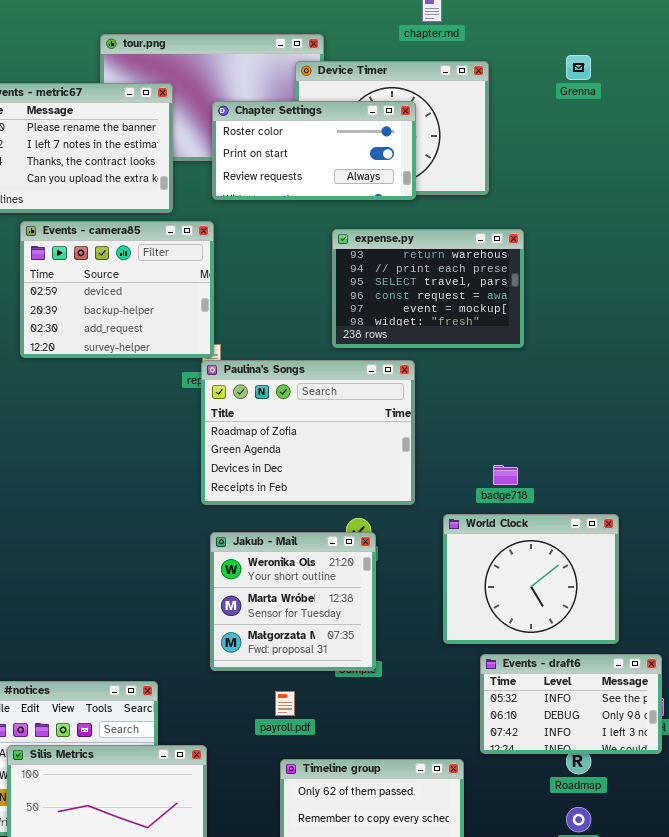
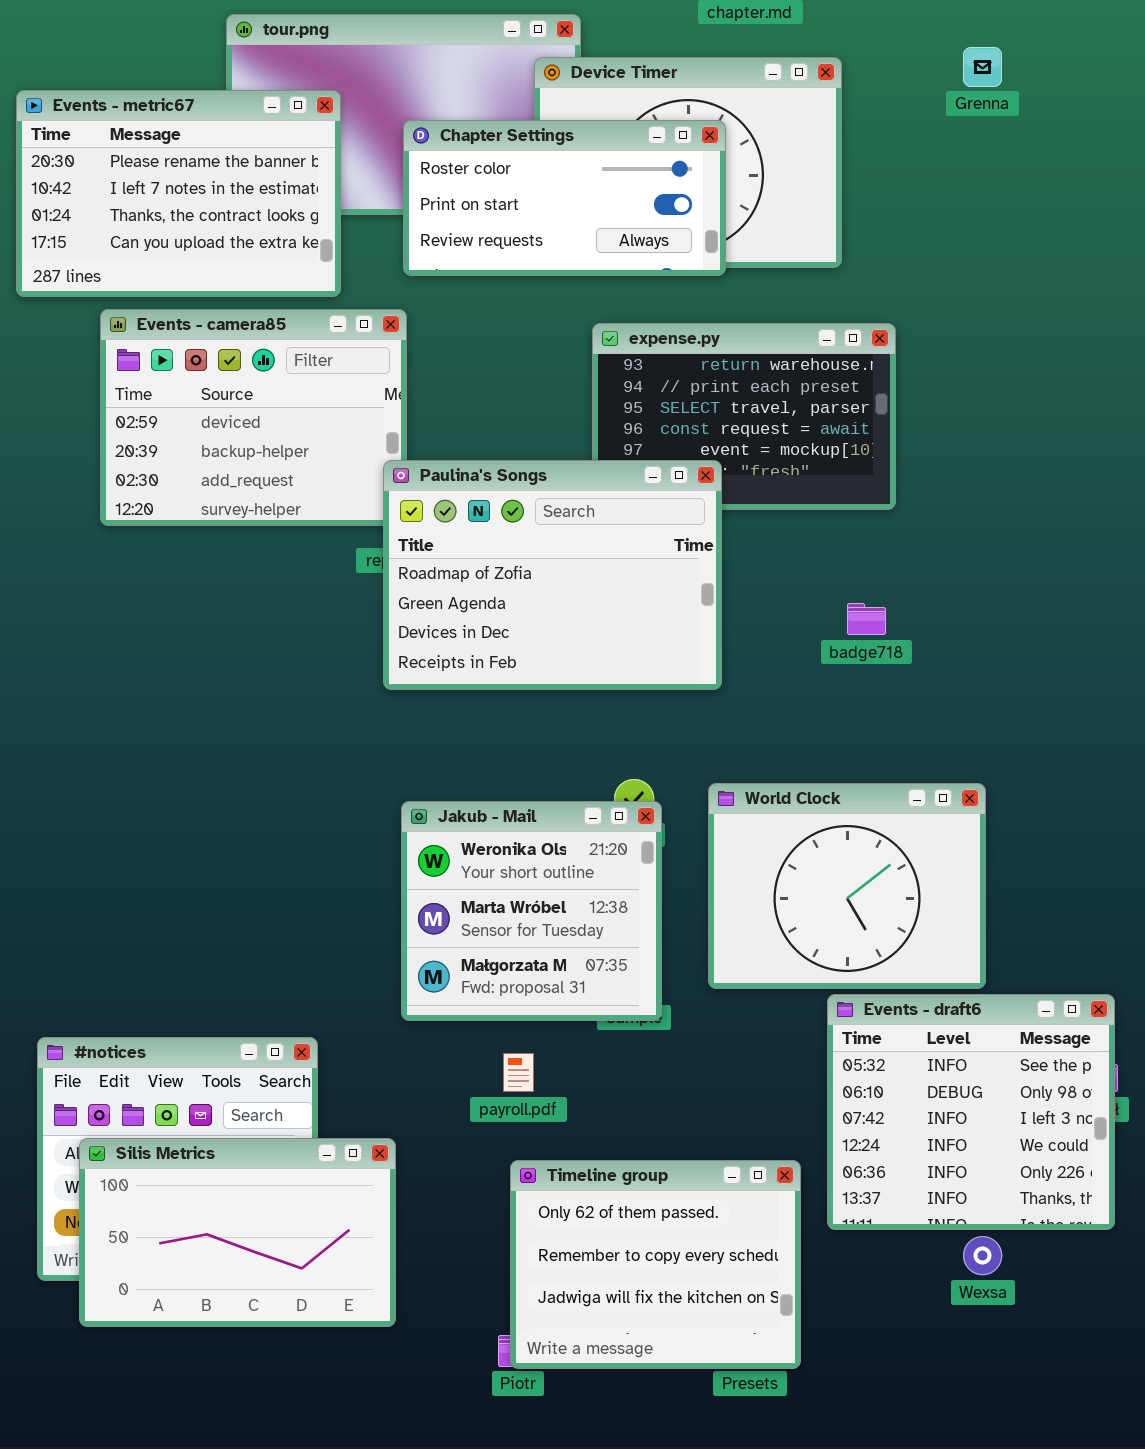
Paulina's Songs: [201,360,415,505] -> [383,460,722,690], moved
badge718: [493,465,518,485] -> [847,603,886,635], moved
World Clock: [443,514,619,644] -> [708,783,986,989], moved
Events - draft6: [480,654,662,754] -> [827,994,1115,1230], resized

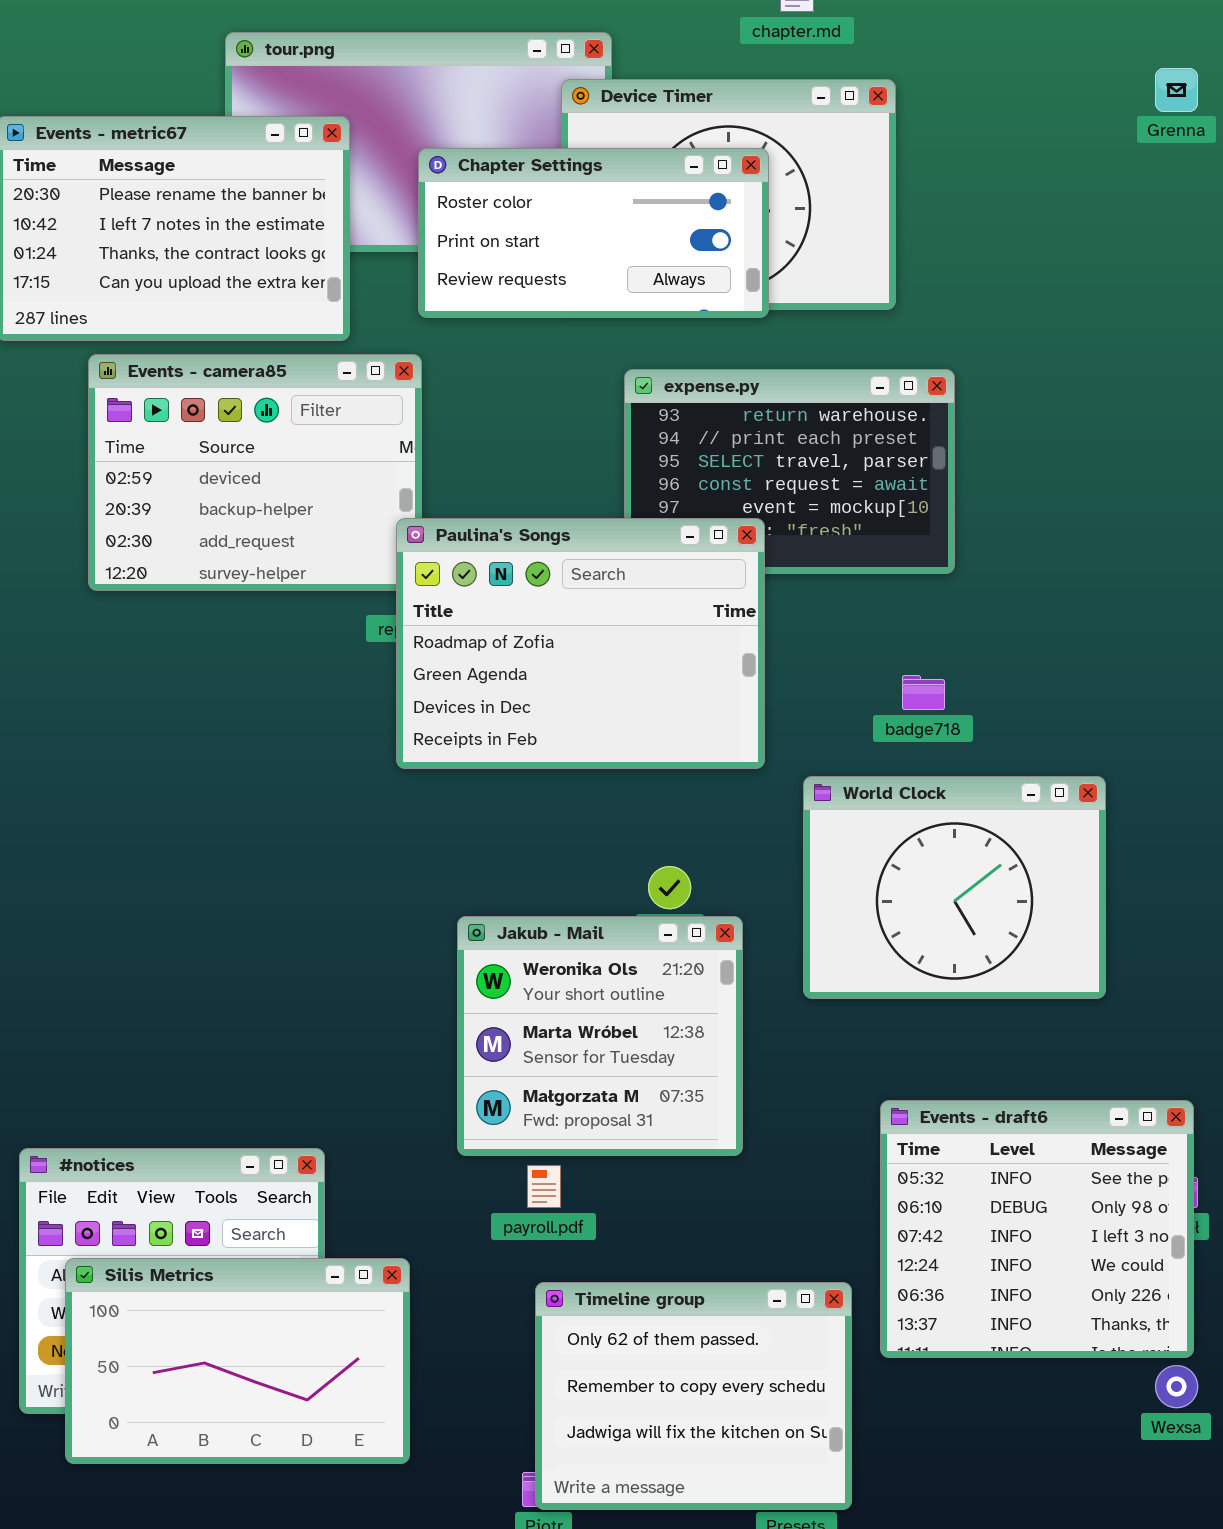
Grenna: [963,47,1002,87] -> [1155,68,1198,112], moved
World Clock: [708,783,986,989] -> [803,776,1106,999], moved
Jakub - Mail: [401,801,662,1021] -> [457,916,743,1156], moved
Wexsa: [963,1236,1002,1275] -> [1155,1365,1198,1408], moved

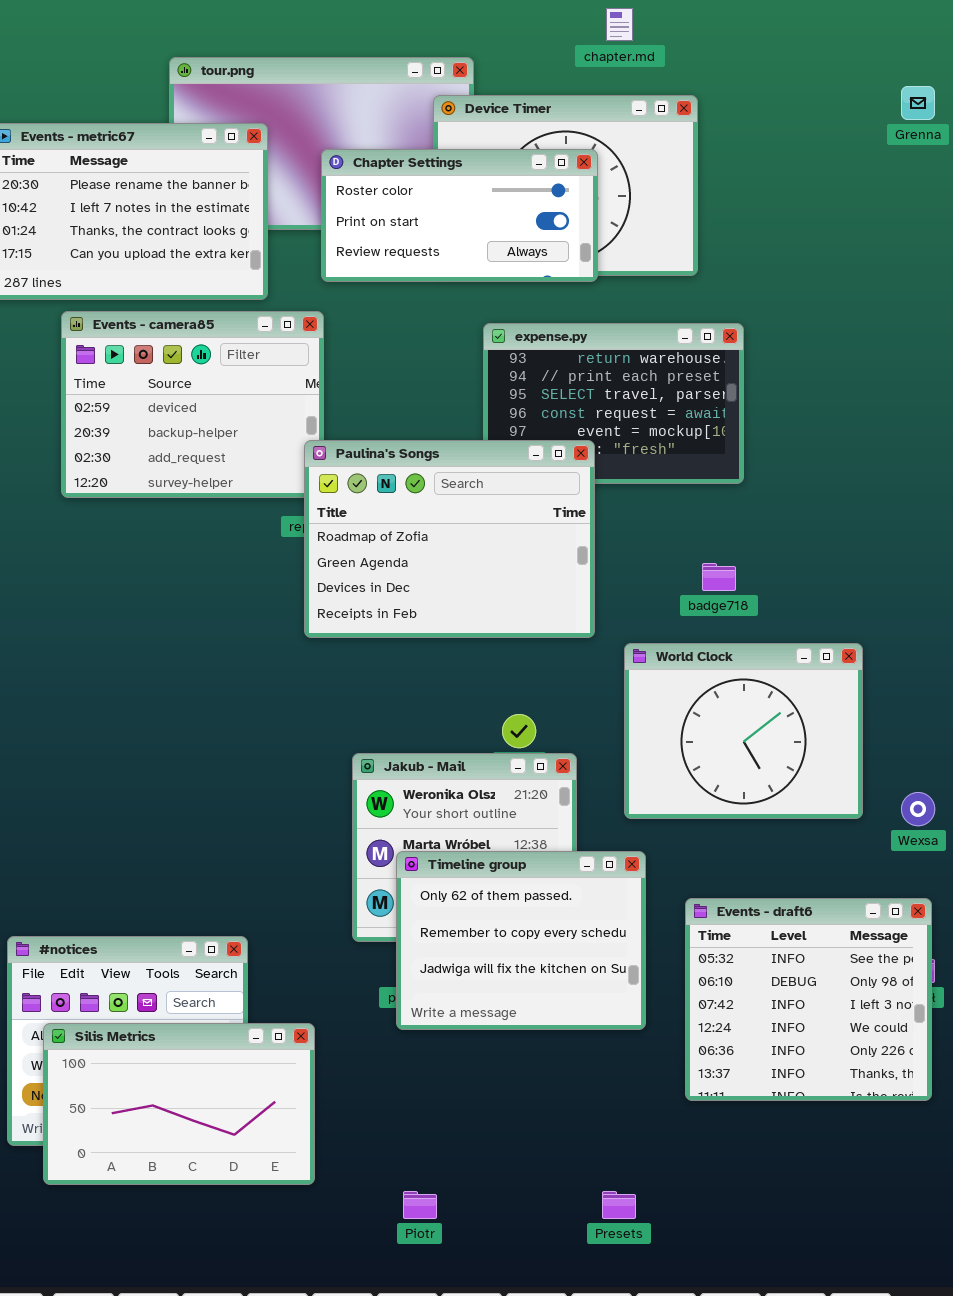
Timeline group: [535,1282,852,1510] -> [396,851,646,1030], moved
Wexsa: [1155,1365,1198,1408] -> [901,792,935,826], moved

